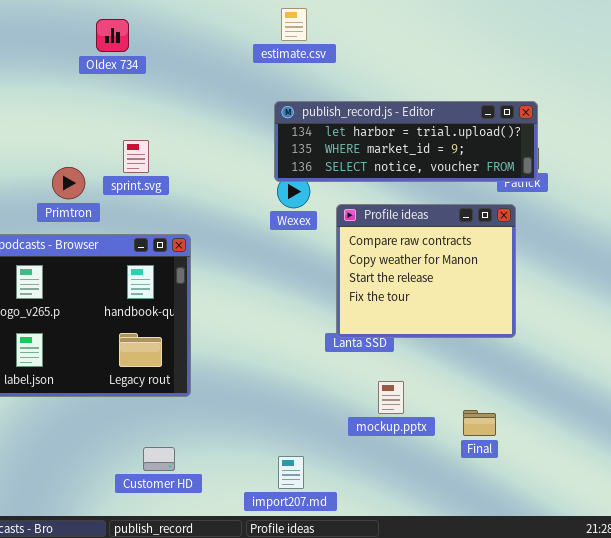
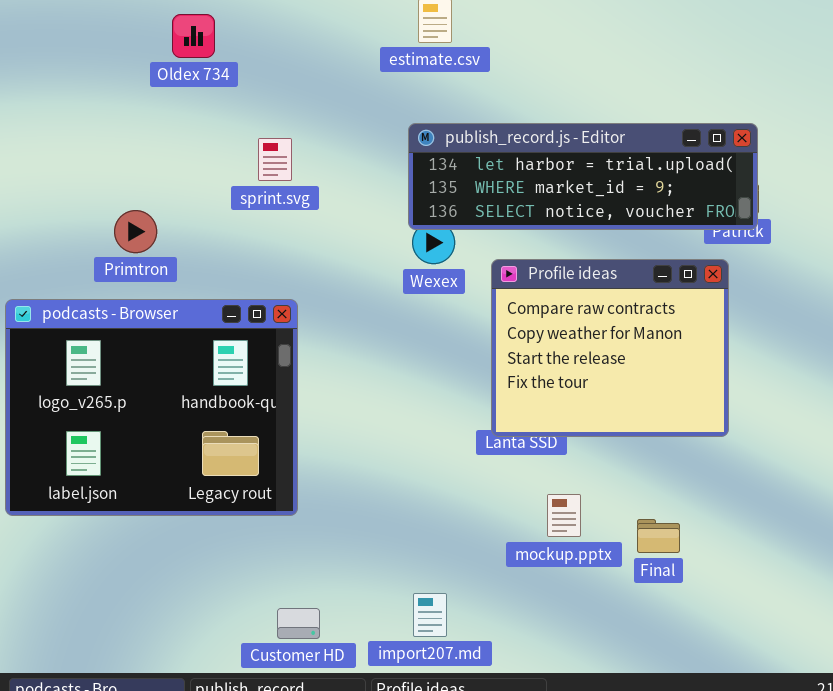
sprint.svg: [123,140,149,173] -> [258,138,292,181], moved
Final: [463,410,496,436] -> [637,519,680,553], moved
Customer HD: [143,447,175,471] -> [277,608,320,639], moved

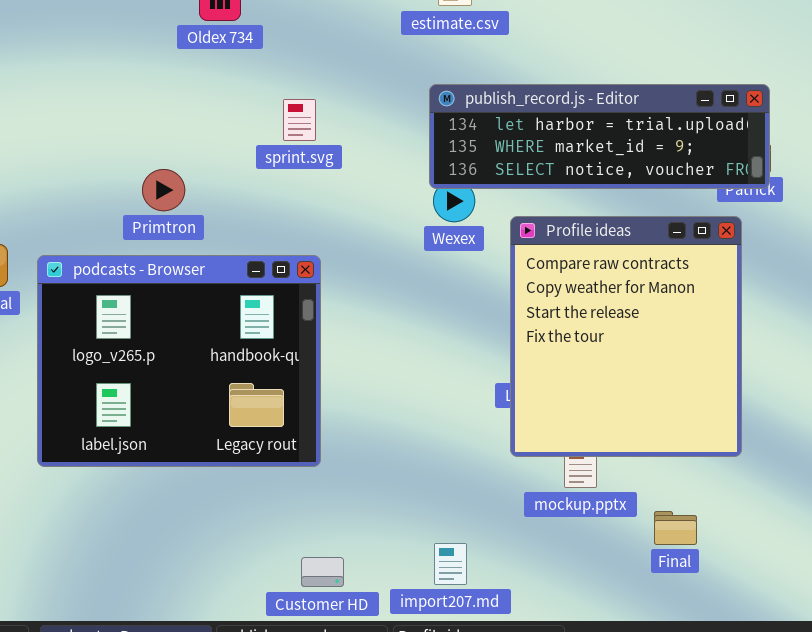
Profile ideas: [491,259,729,437] -> [510,216,742,457], resized
Final: [637,519,680,553] -> [654,511,697,545], moved

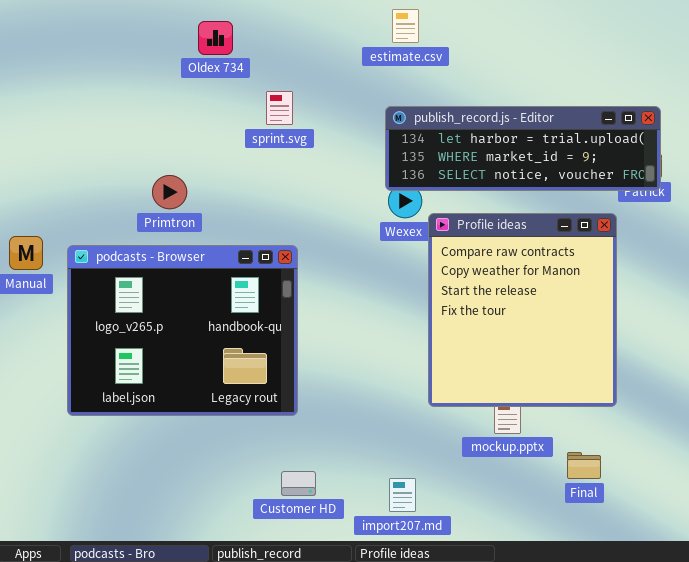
sprint.svg: [283,99,316,141] -> [266,91,293,125], moved
Profile ideas: [510,216,742,457] -> [428,213,617,407], moved
Customer HD: [301,557,344,587] -> [281,471,316,496], moved

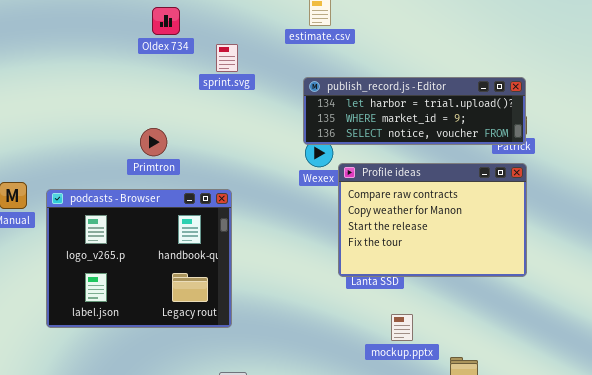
sprint.svg: [266,91,293,125] -> [216,44,238,72], moved
Primtron: [152,175,187,209] -> [140,128,167,156], moved
Profile ideas: [428,213,617,407] -> [338,163,527,277], resized

